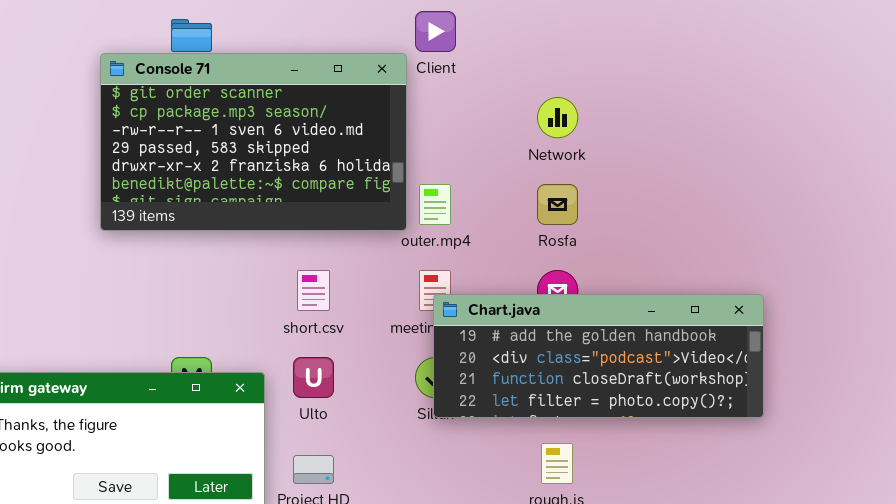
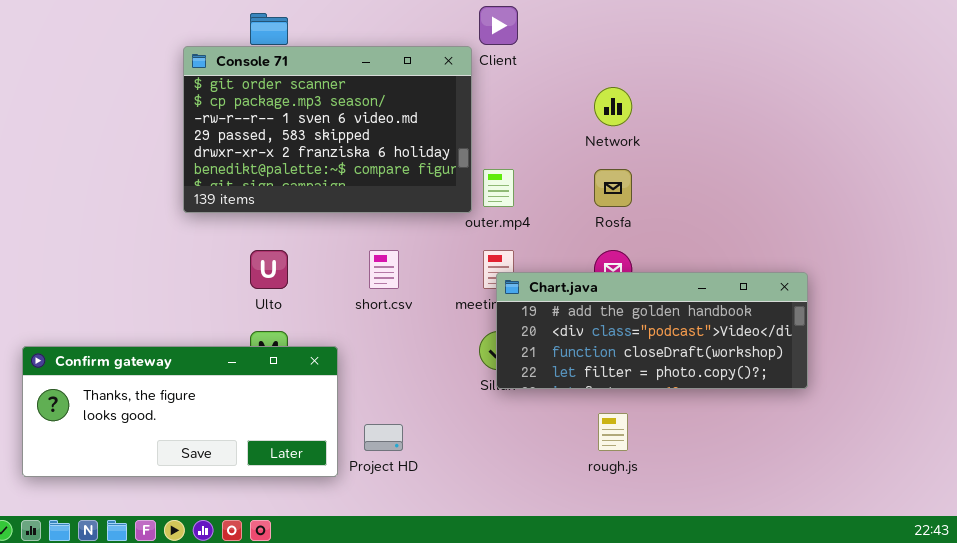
Ulto: [293,357,334,398] -> [250,250,288,289], moved

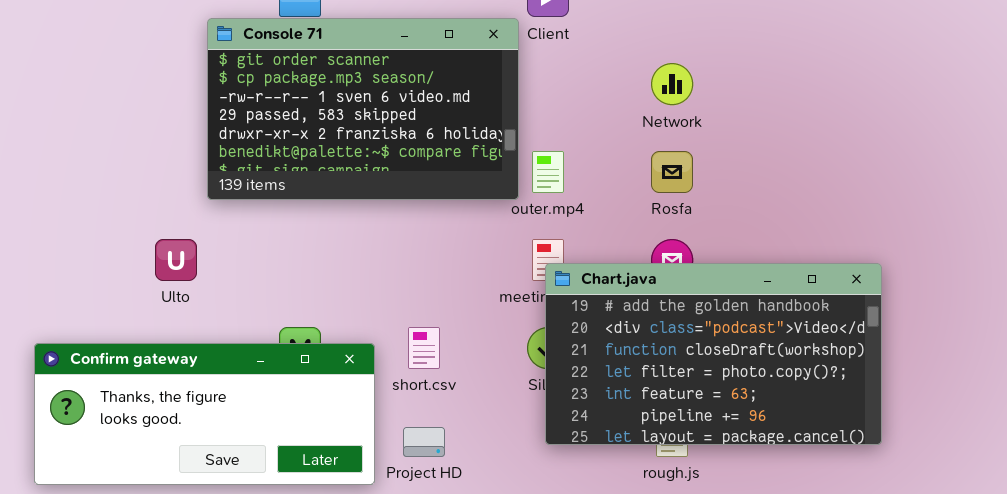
Ulto: [250,250,288,289] -> [155,239,197,281], moved
short.csv: [369,250,399,289] -> [408,327,440,369], moved
Chart.java: [496,272,808,389] -> [545,263,882,445], resized

